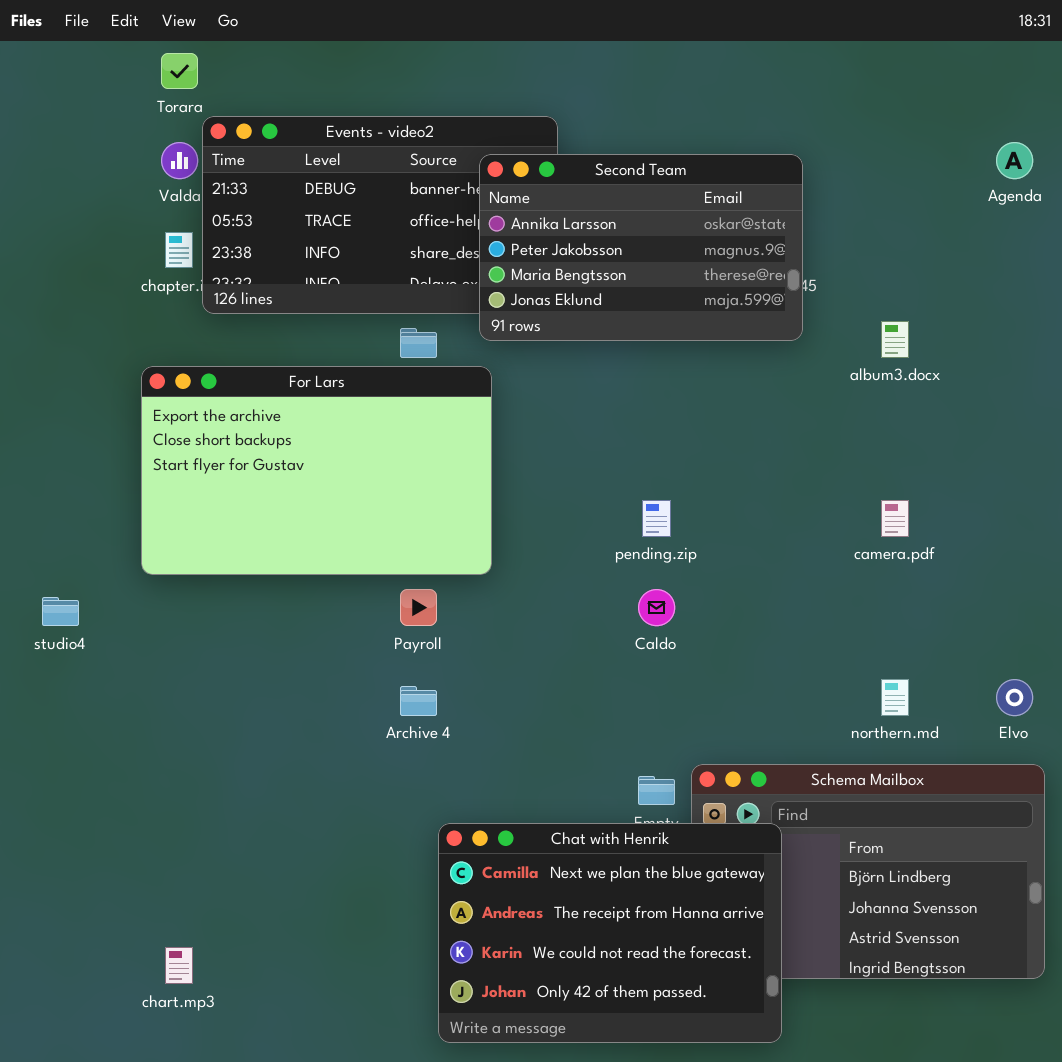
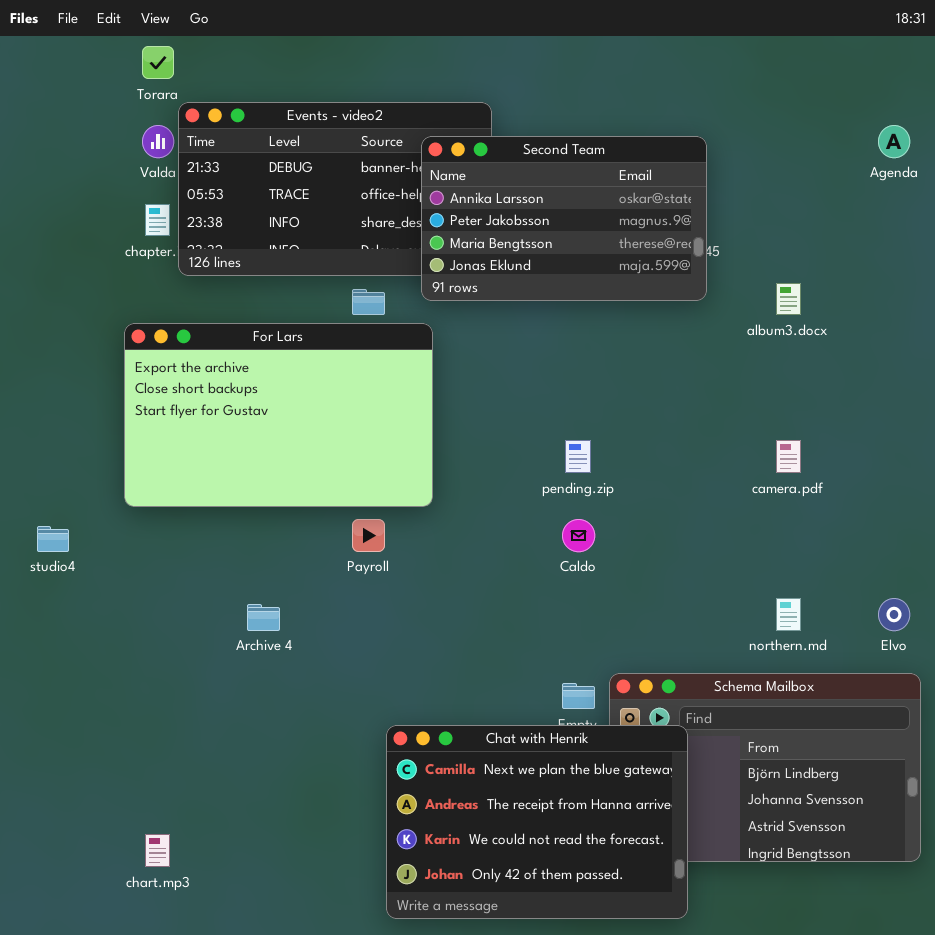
Archive 4: [400,686,437,716] -> [247,604,280,631], moved

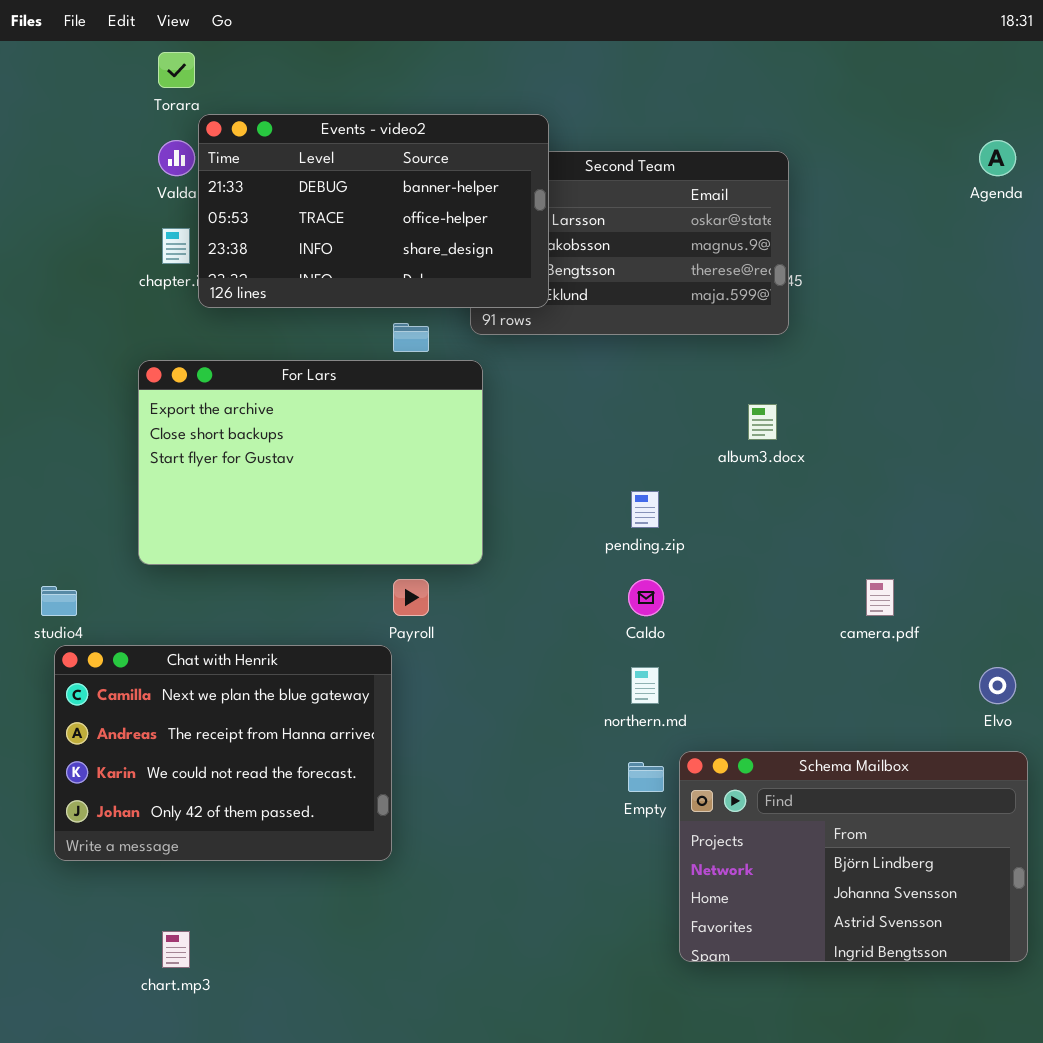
Events - video2: [178,102,492,276] -> [198,114,549,308], raised
album3.docx: [776,283,801,315] -> [748,404,777,440], moved
camera.pdf: [776,440,801,473] -> [866,579,894,616], moved
northern.md: [776,598,801,631] -> [631,667,659,704], moved
Chat with Henrik: [386,725,688,919] -> [54,645,392,861], moved

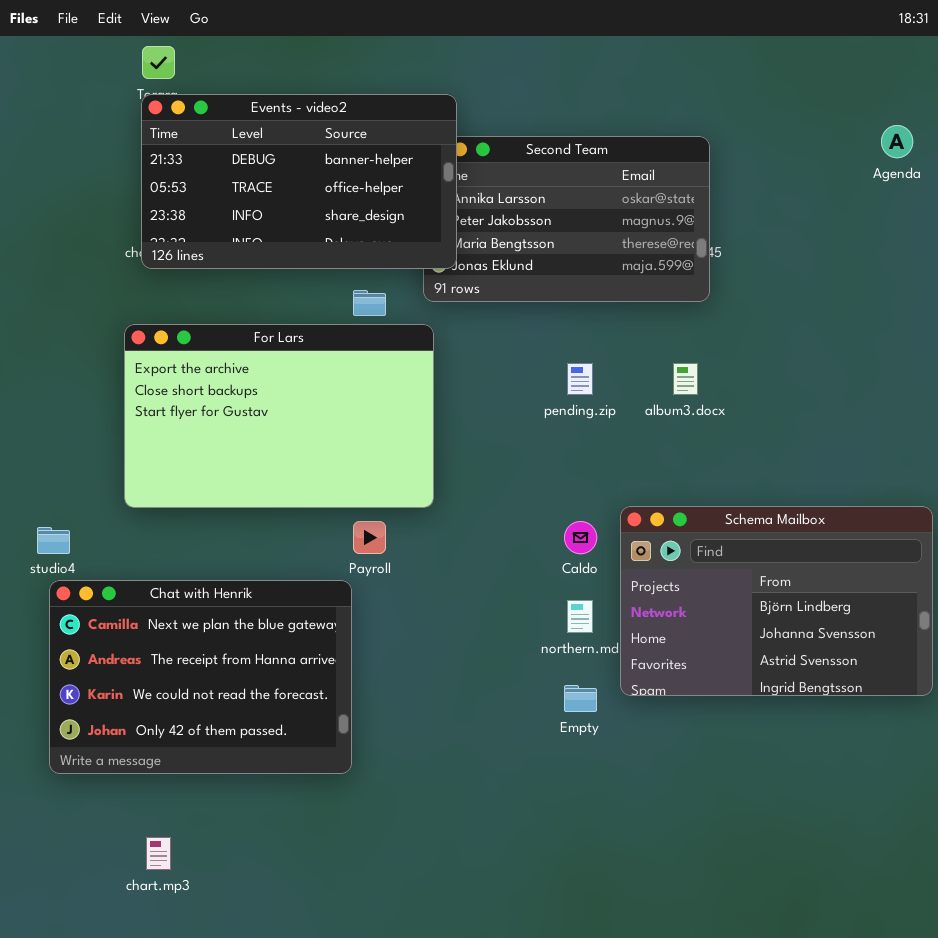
Events - video2: [198,114,549,308] -> [141,94,457,269], moved
pending.zip: [631,491,659,528] -> [567,363,593,395], moved
Schema Mailbox: [679,751,1028,962] -> [620,506,933,696], moved

